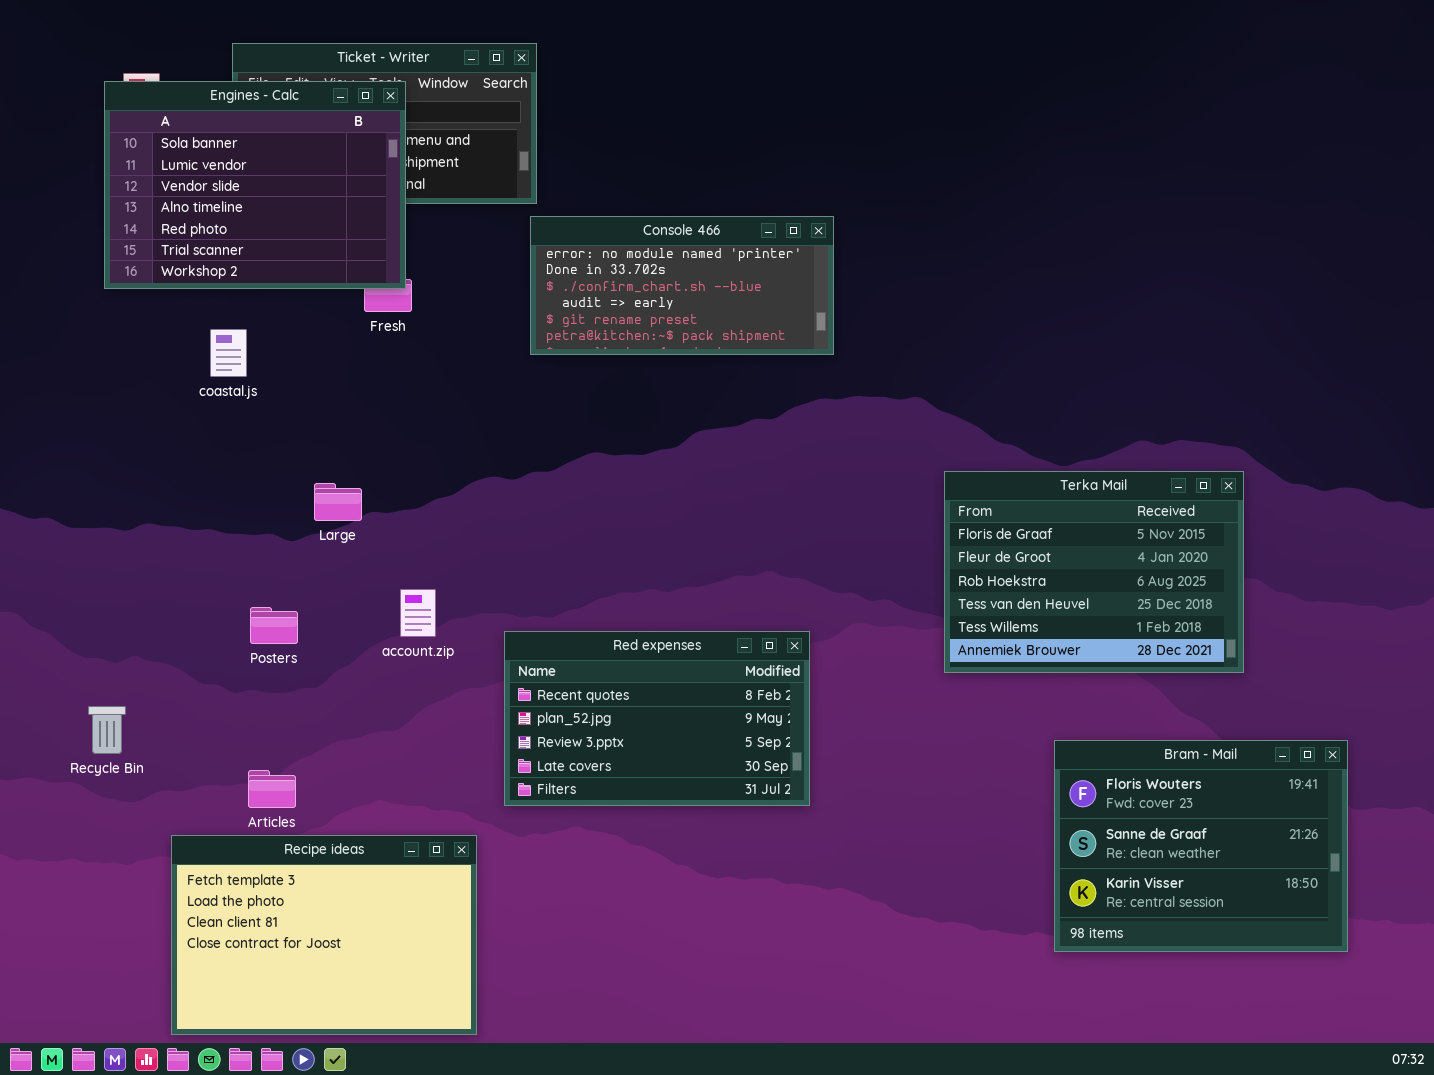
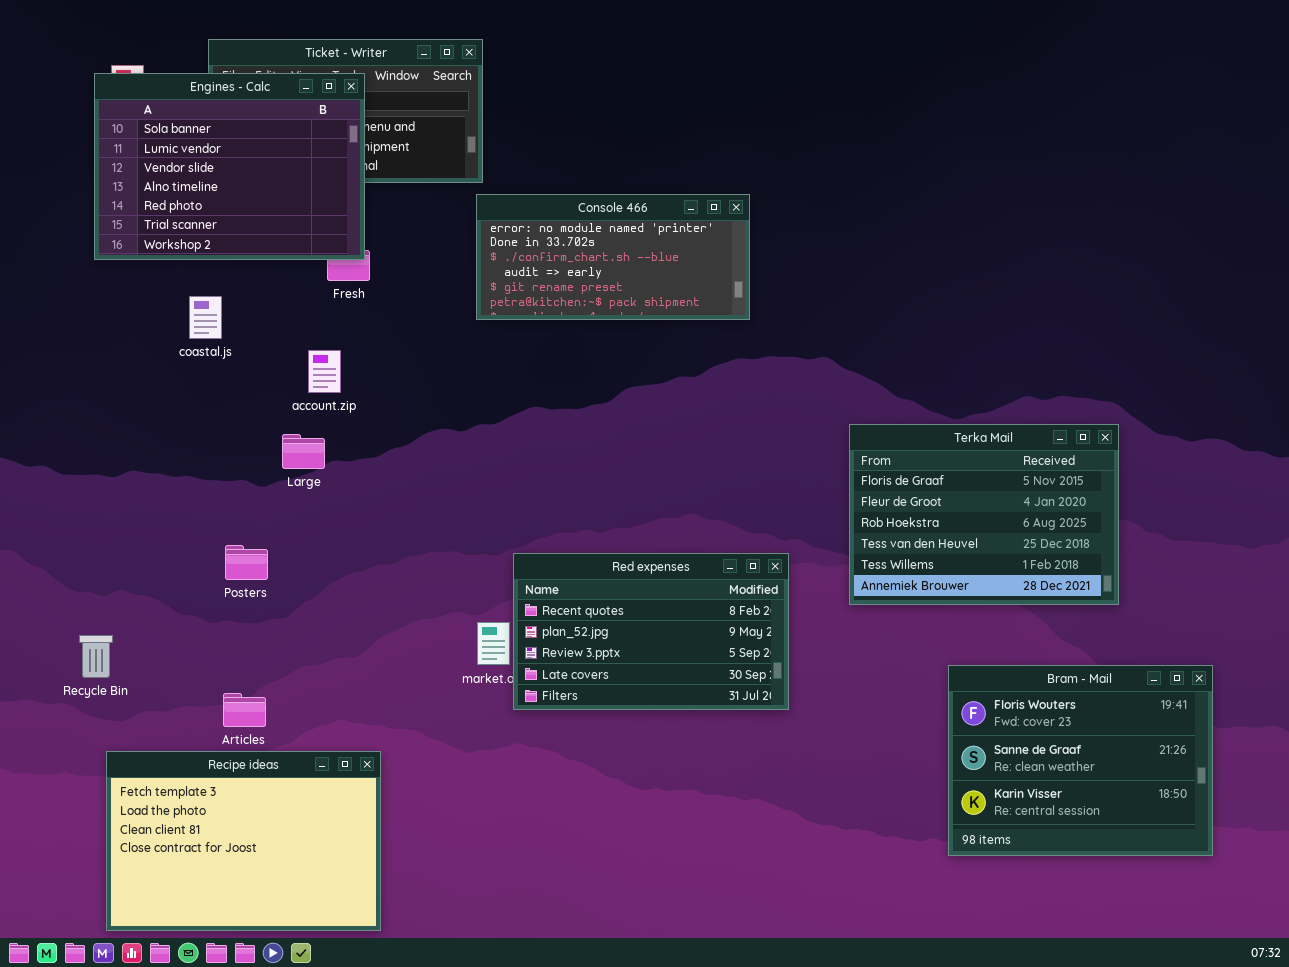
account.zip: [400,589,436,637] -> [308,350,341,393], moved
Red expenses: [504,631,810,806] -> [513,553,789,710], moved
Recipe ideas: [171,835,477,1035] -> [106,751,381,931], moved

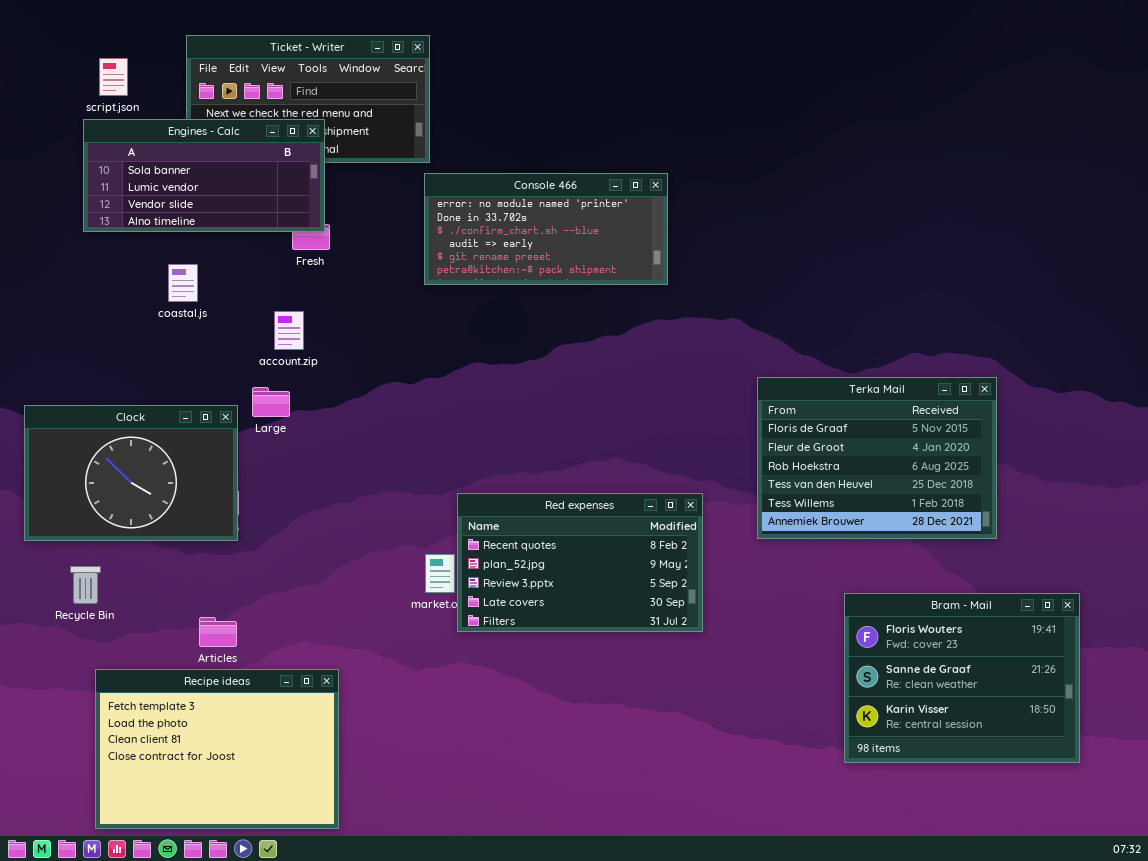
Engines - Calc: [94,73,365,260] -> [83,119,325,232], resized
Clock: none -> [24,405,238,541], opened

